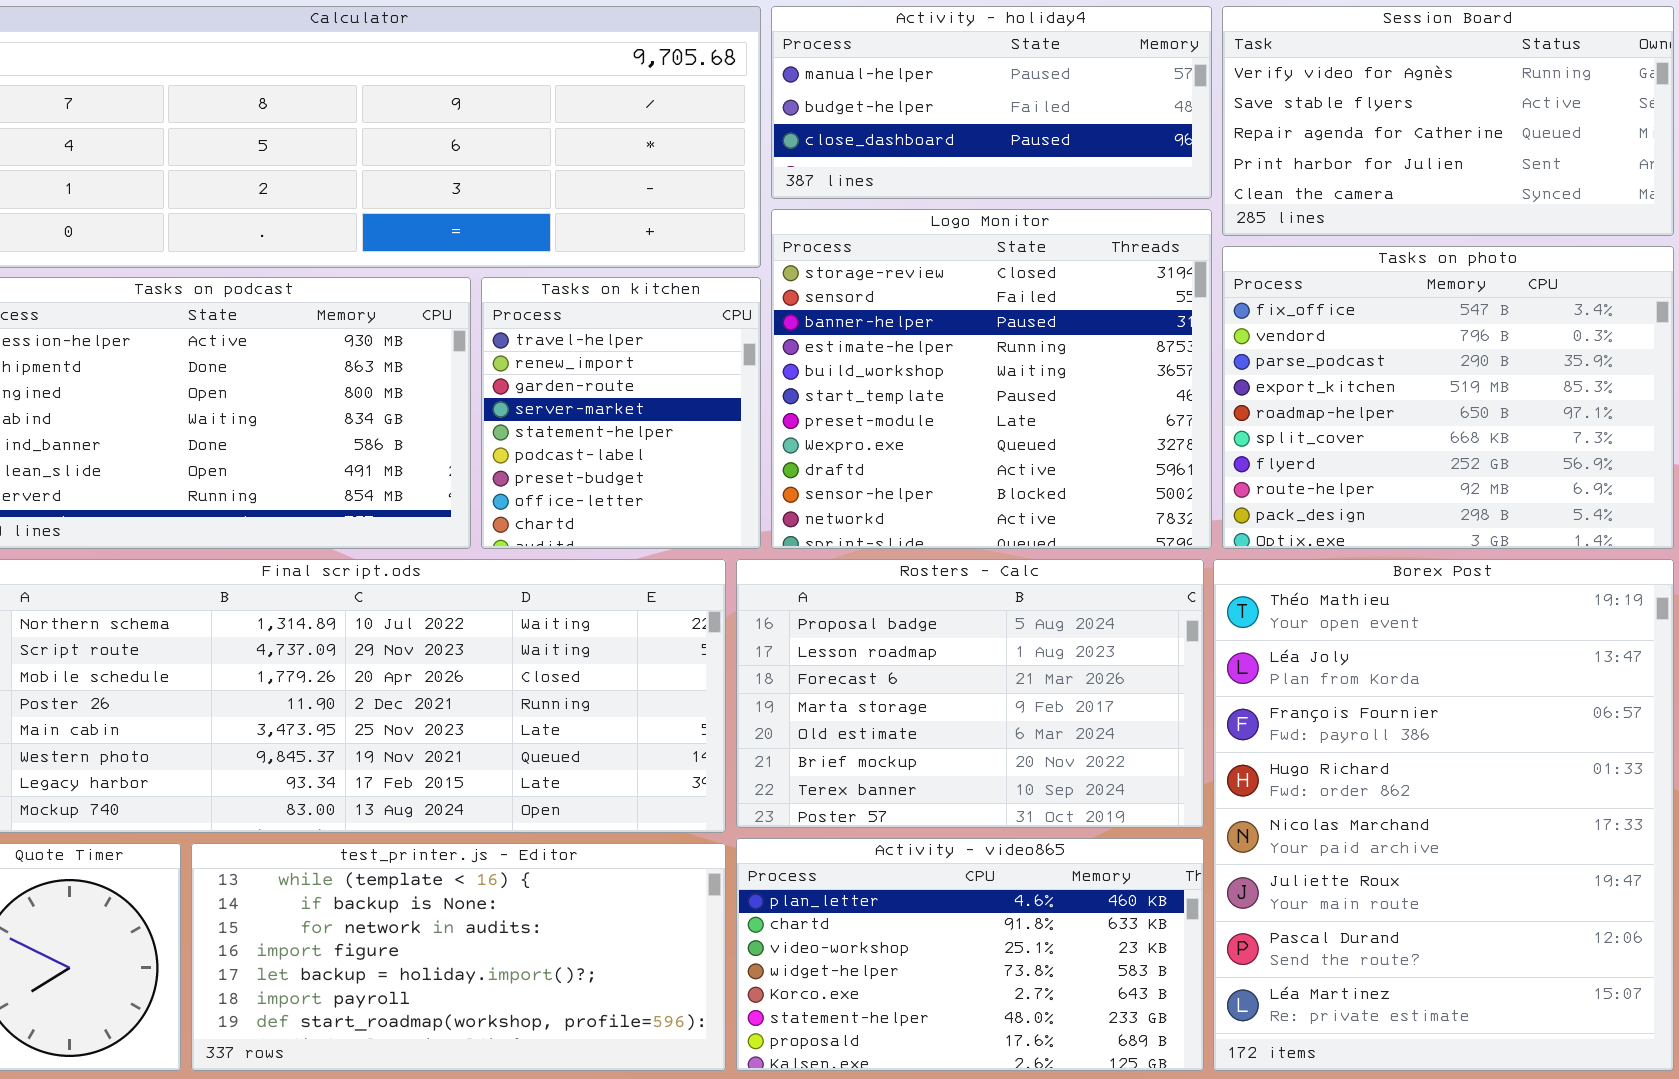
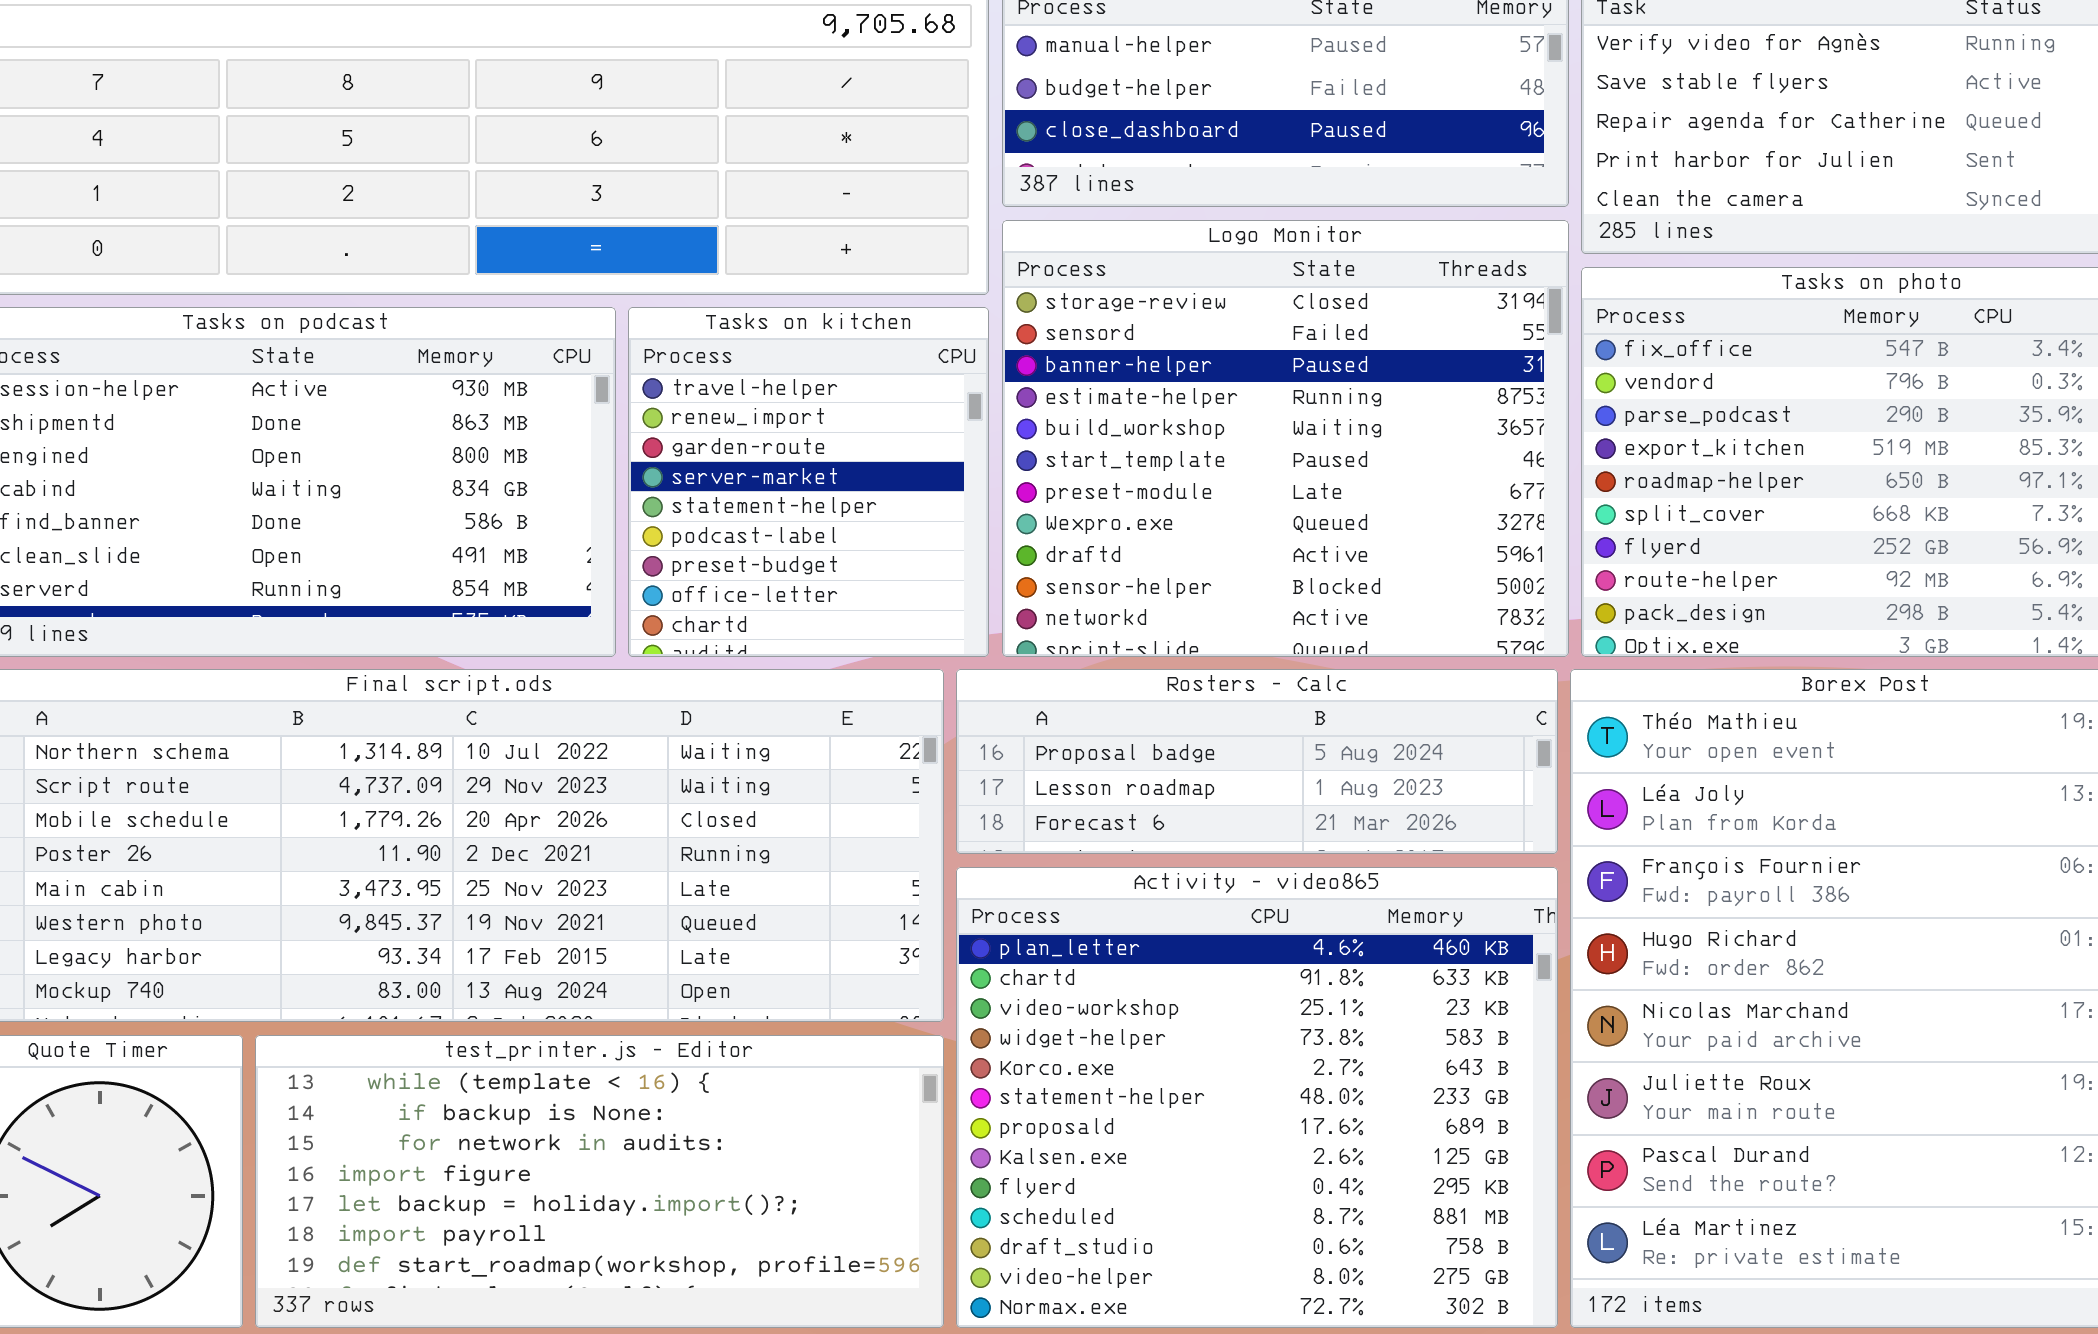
Rosters - Calc: [736,559,1204,828] -> [956,669,1558,854], resized
Activity - video865: [736,838,1204,1071] -> [956,867,1558,1328], resized

